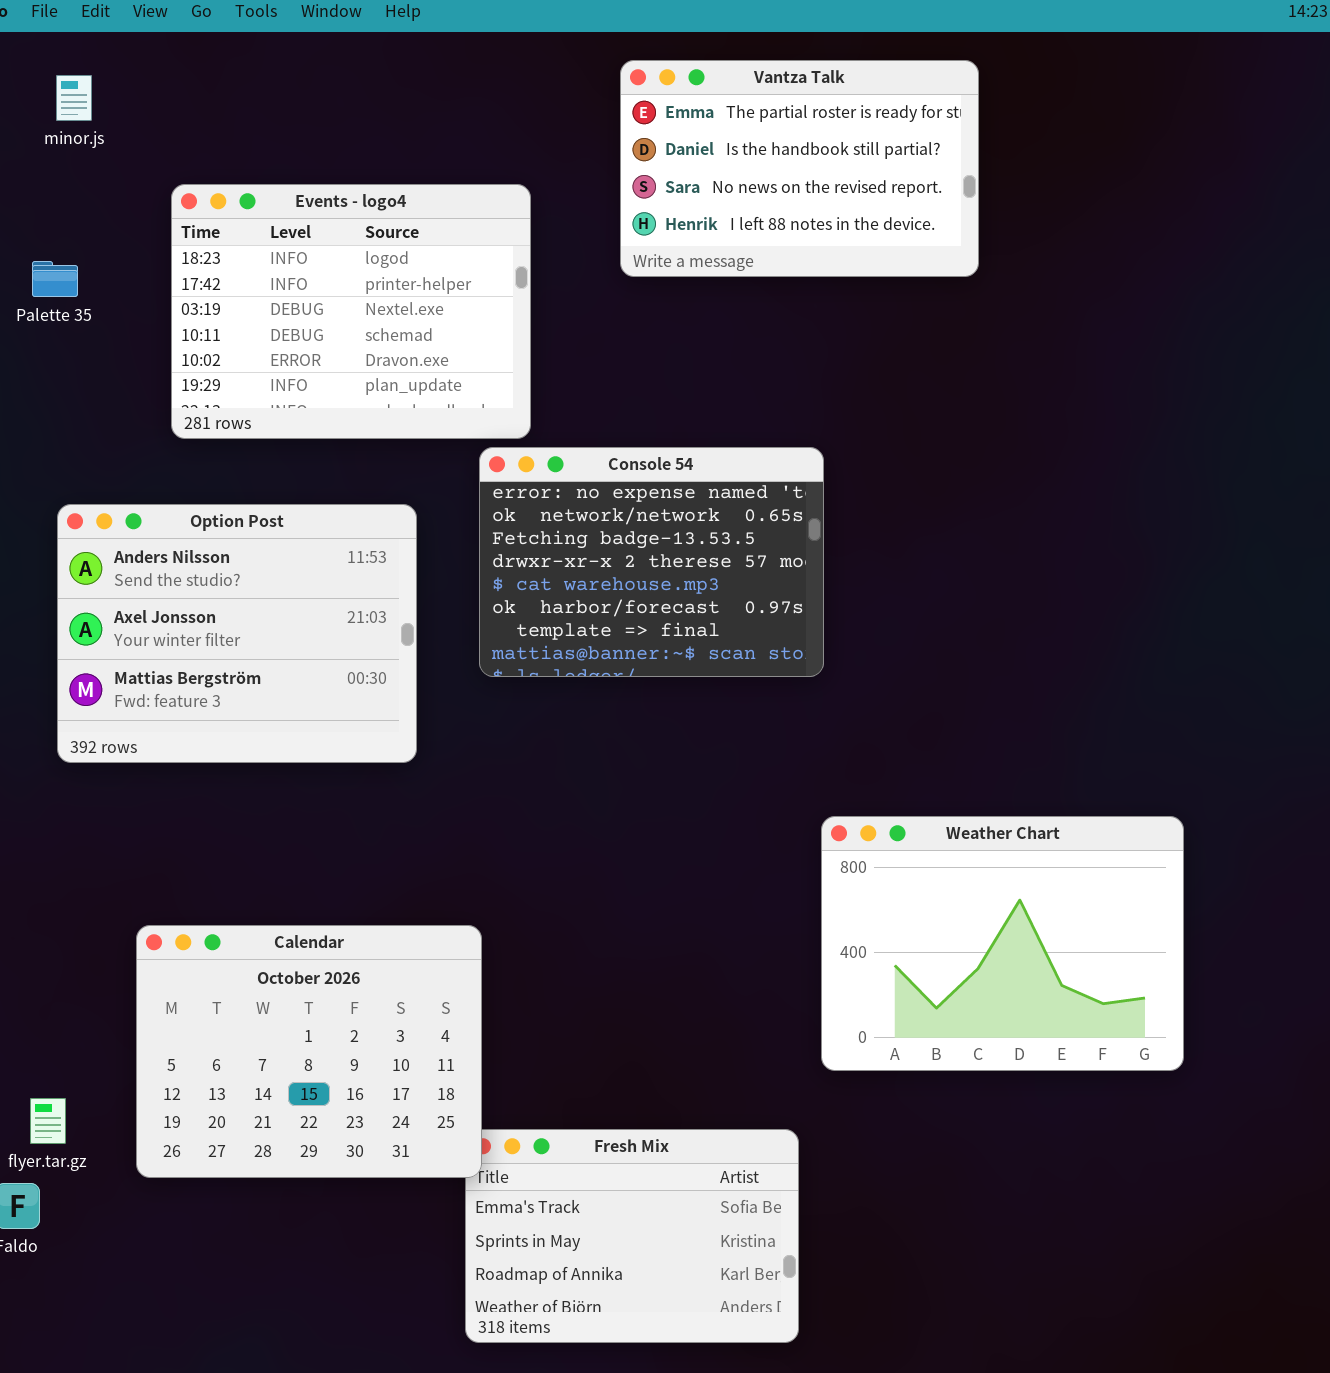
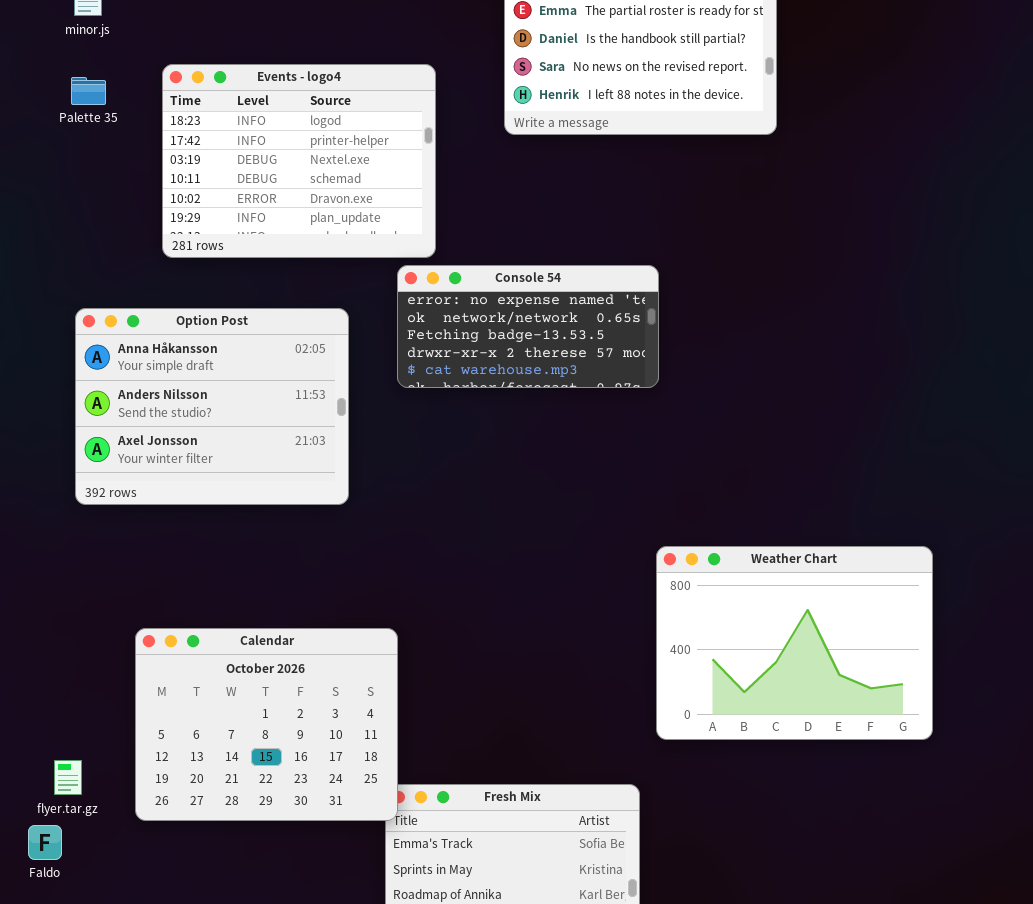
Palette 35: [32,261,78,297] -> [71,77,106,105], moved
Console 54: [479,447,824,677] -> [397,265,659,388], resized
Option Post: [57,504,417,763] -> [75,308,349,505], scrolled up 1 row

